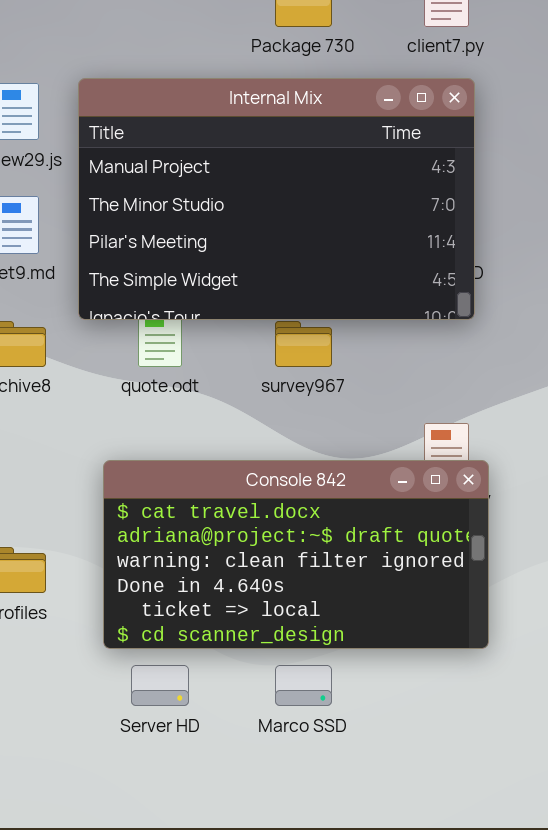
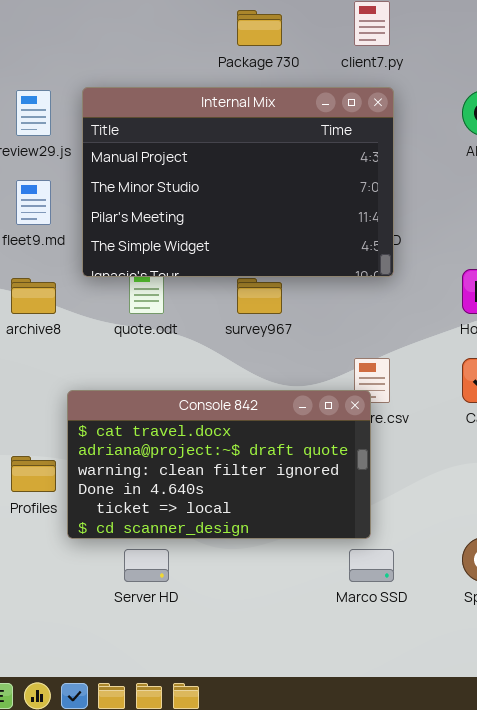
Console 842: [103,460,489,649] -> [67,390,371,539], moved
Marco SSD: [275,665,332,706] -> [349,549,394,582], moved

